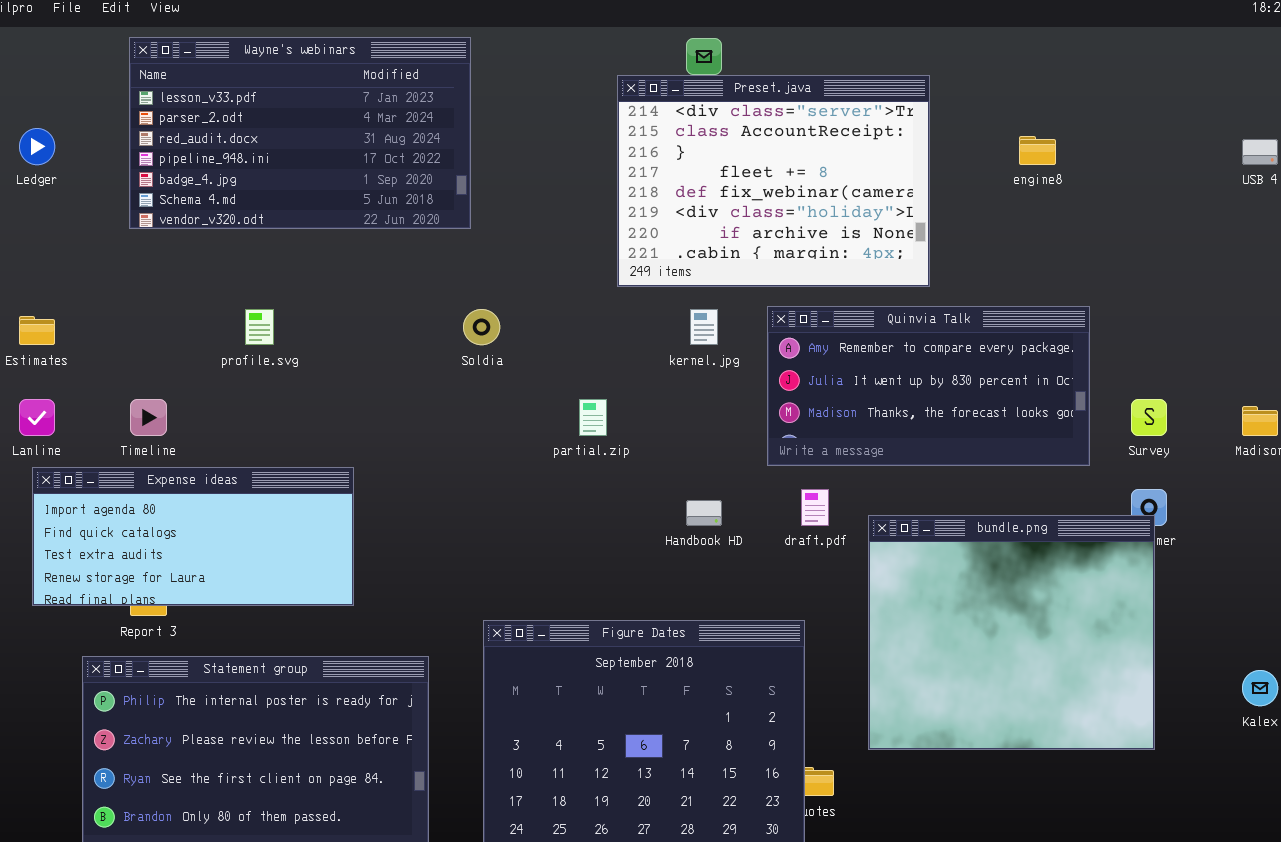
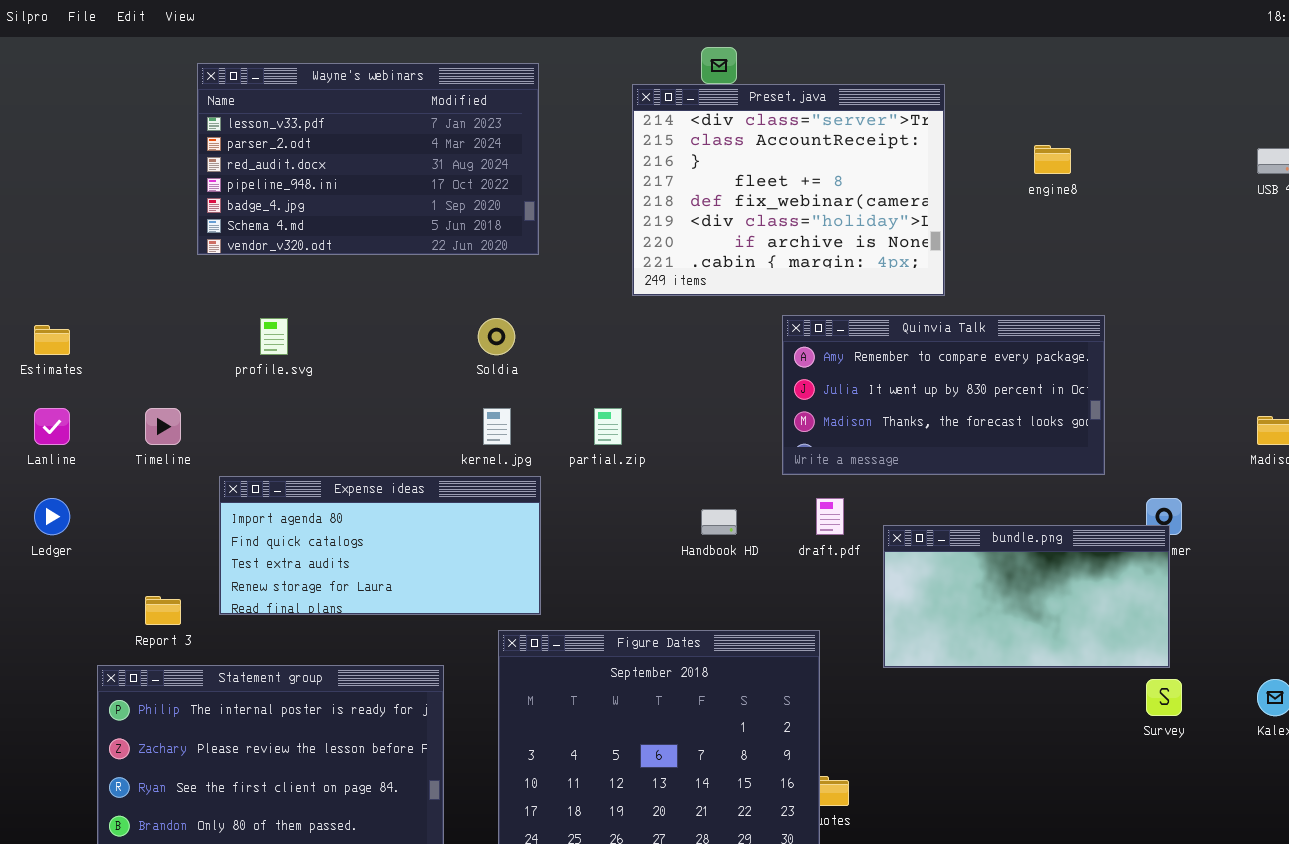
Wayne's webinars: [129,37,471,229] -> [197,63,539,255], moved
Ledger: [19,128,55,165] -> [34,498,70,535], moved
kernel.jpg: [690,309,718,345] -> [483,408,511,445], moved
Survey: [1131,399,1167,436] -> [1146,679,1182,716], moved
Expense ideas: [32,467,354,606] -> [219,476,541,615], moved
bundle.png: [868,515,1155,750] -> [883,525,1170,668], resized

